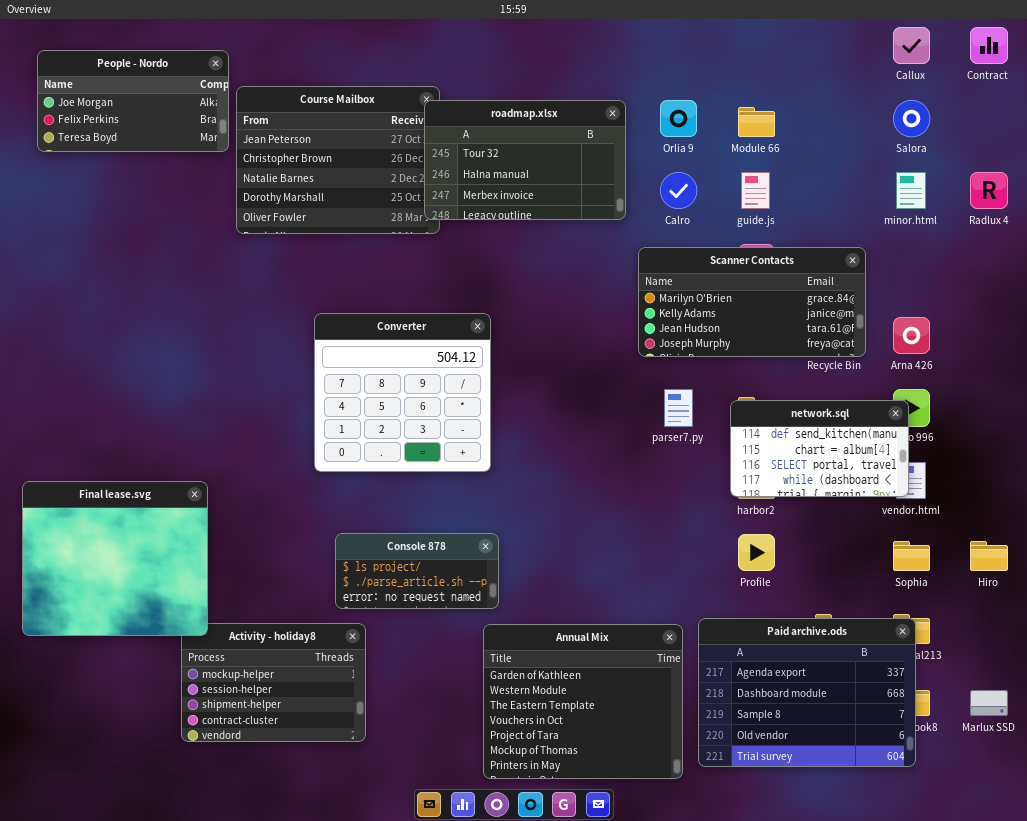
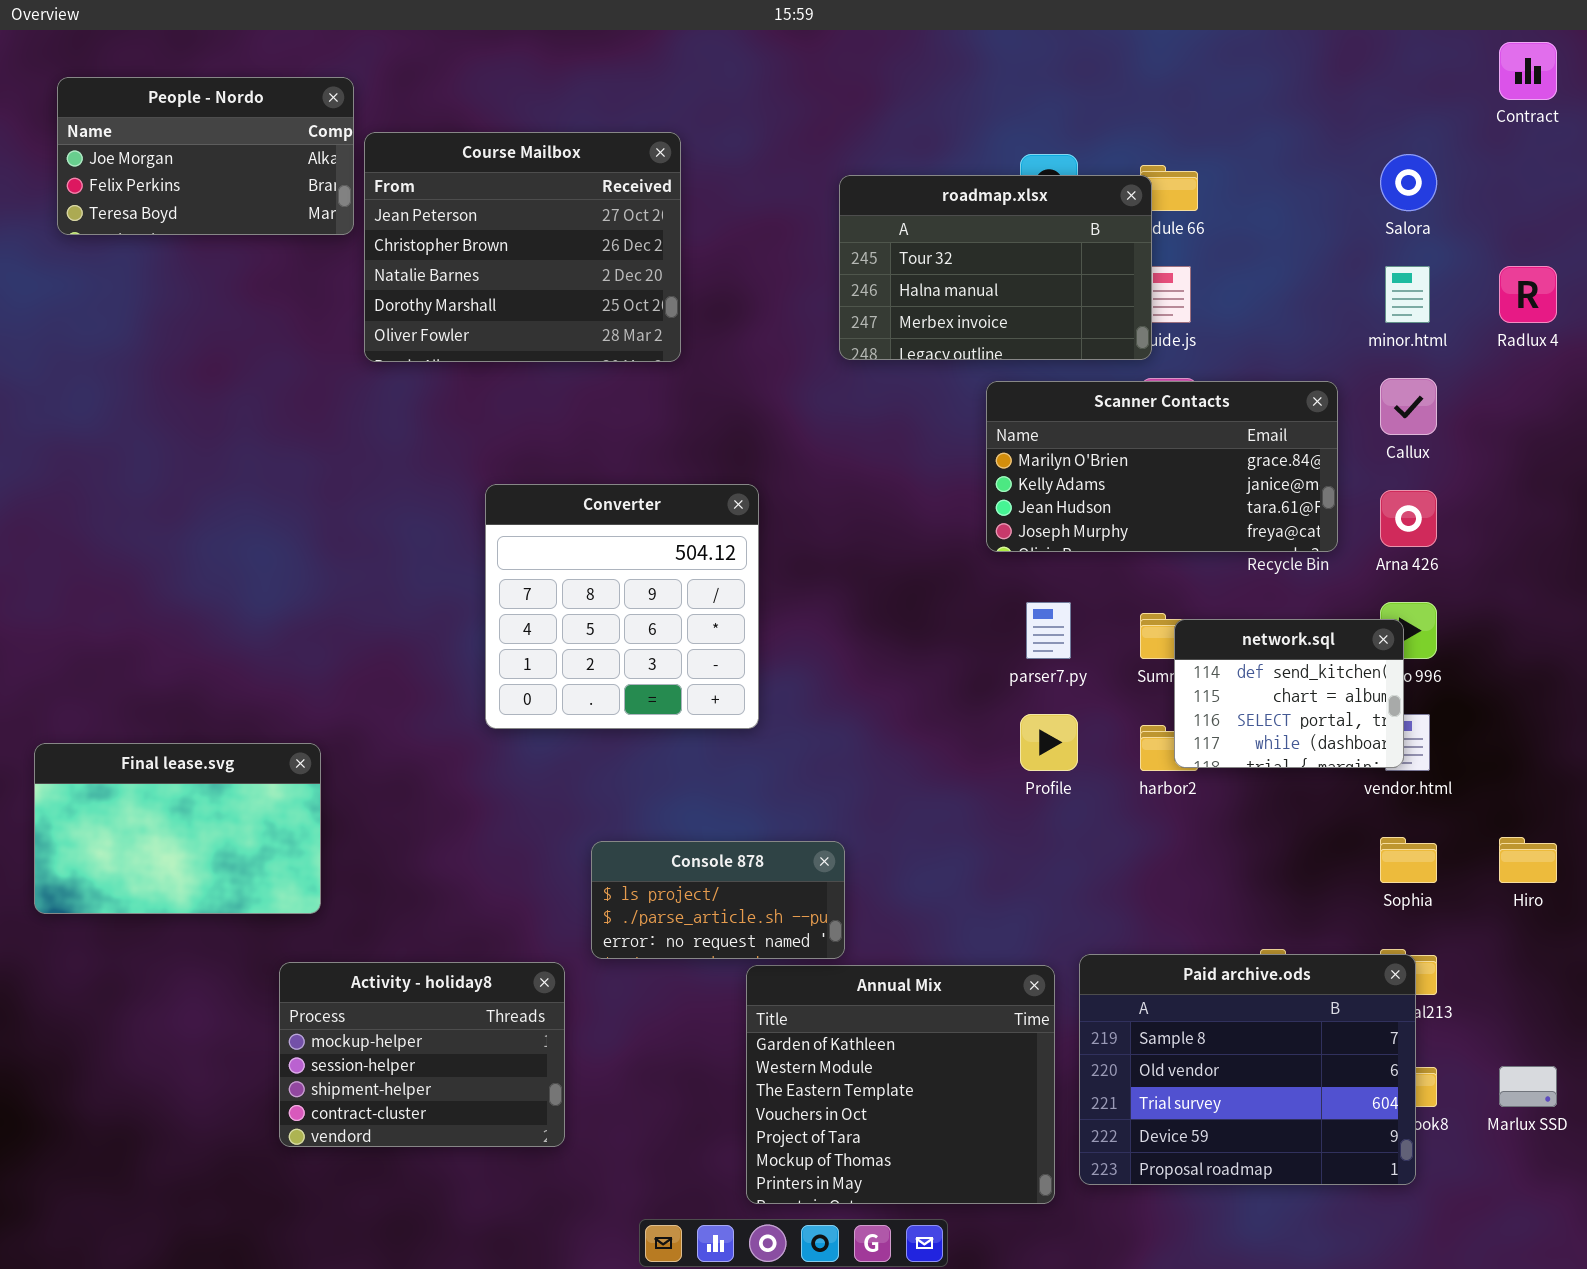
Callux: [893,27,930,64] -> [1380,378,1437,435], moved
roadmap.xlsx: [424,100,626,220] -> [839,175,1152,360], moved
network.sql: [730,400,909,497] -> [1174,619,1404,768], resized
Final lease.svg: [22,481,208,636] -> [34,743,321,914], resized
Console 878: [335,533,499,609] -> [591,841,845,959], moved
Profile: [738,534,775,571] -> [1020,714,1078,771], moved
Paid archive.ods: [698,618,916,767] -> [1079,954,1416,1185], scrolled down 2 rows

